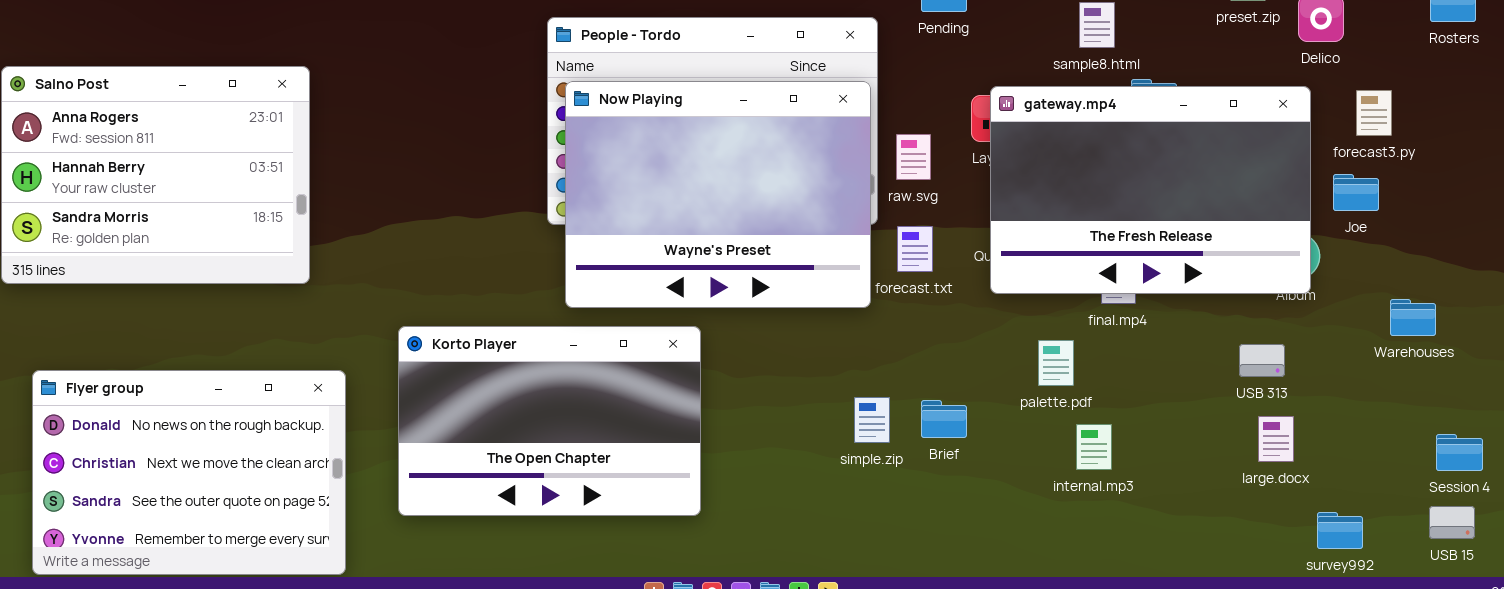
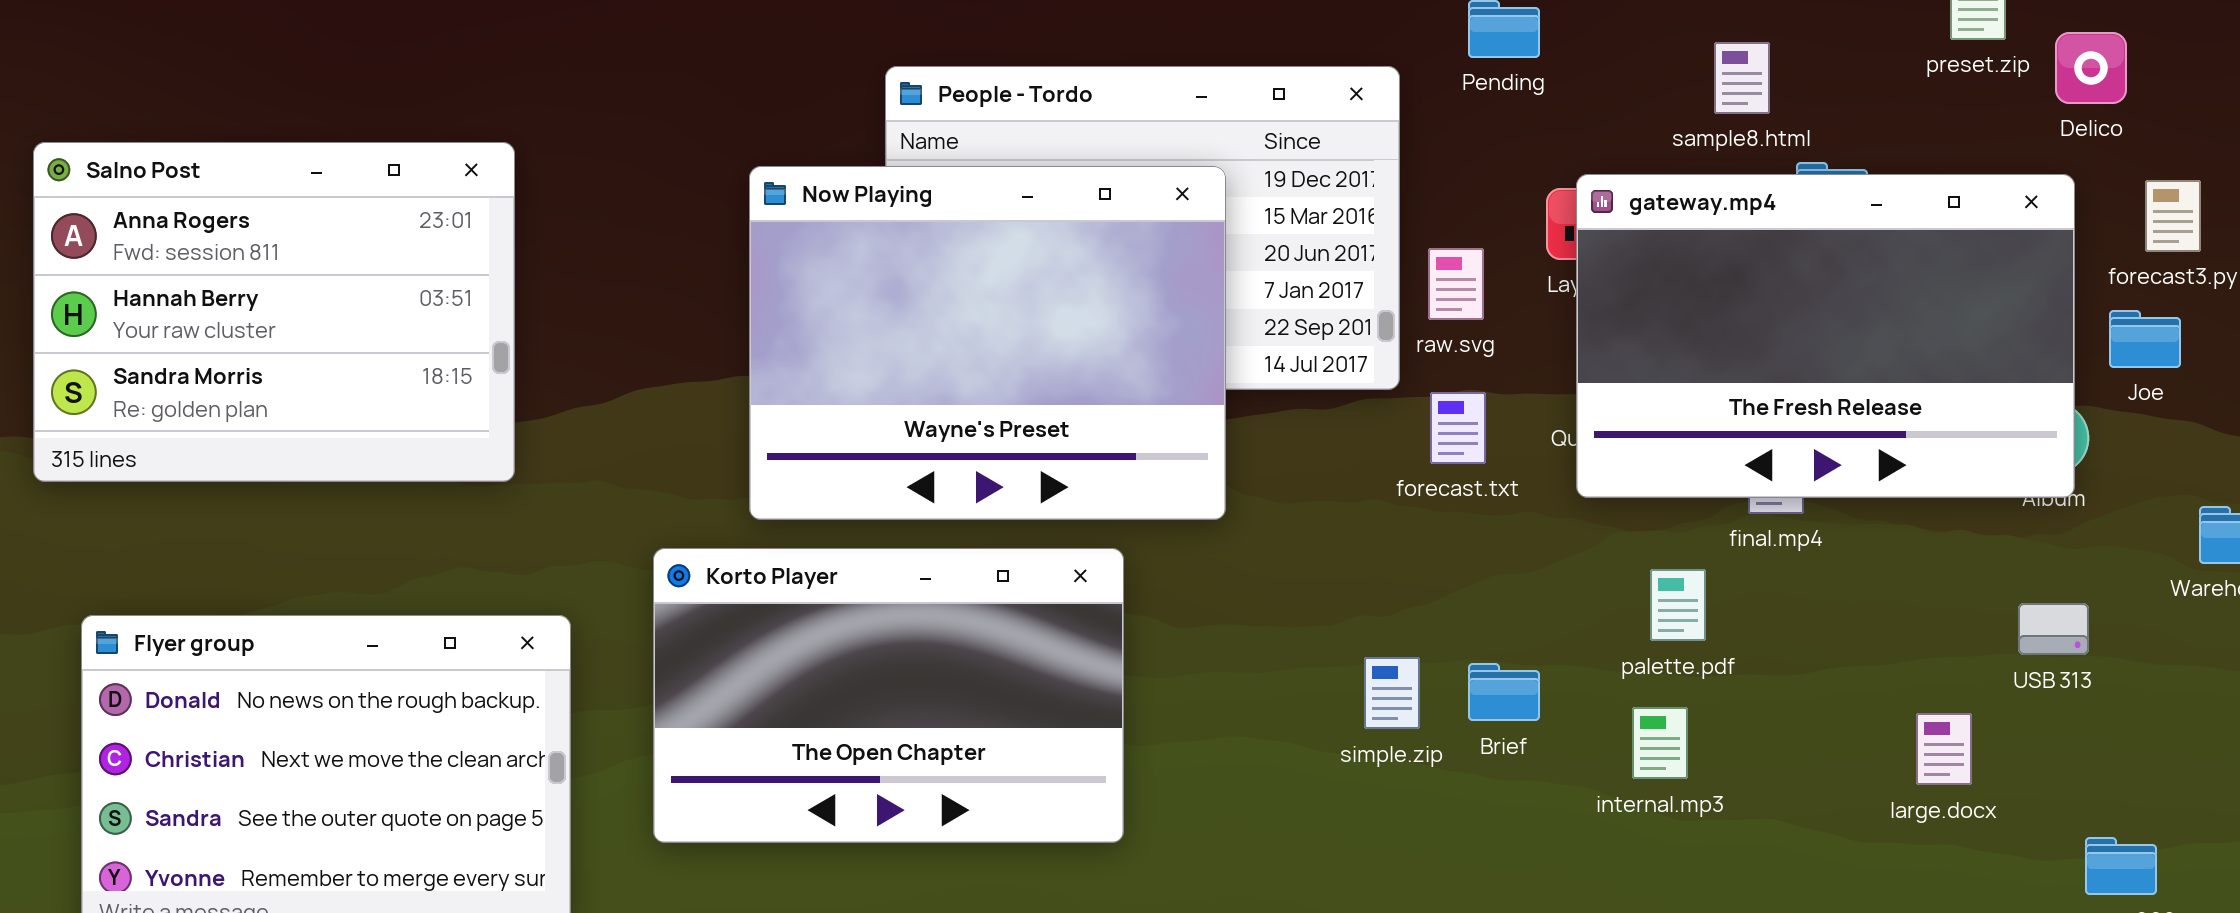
Now Playing: [565,81,871,308] -> [749,166,1226,520], moved
USB 313: [1239,344,1285,377] -> [2018,603,2089,655], moved
large.docx: [1258,416,1294,462] -> [1916,713,1972,785], moved
internal.mp3: [1076,424,1112,470] -> [1632,707,1688,779], moved

